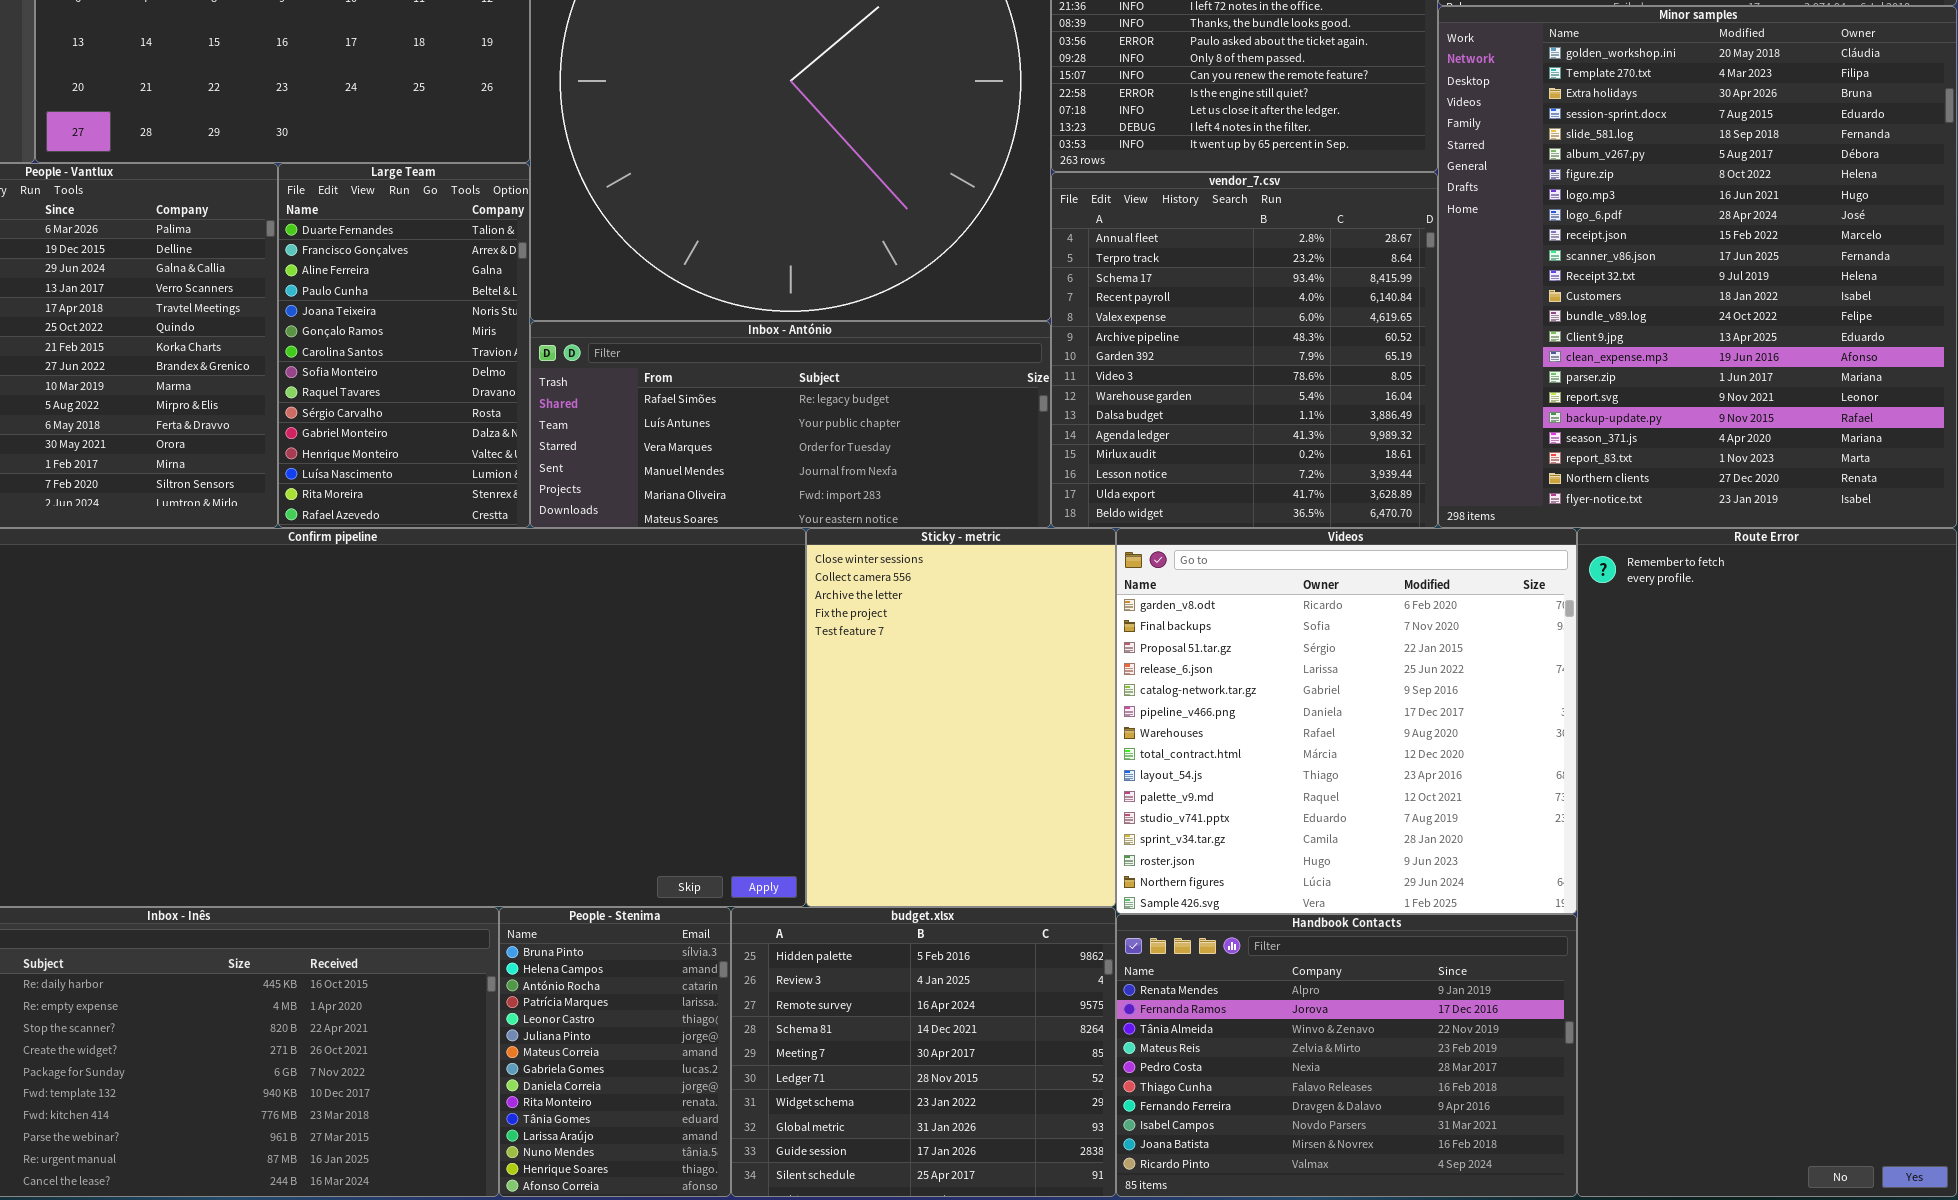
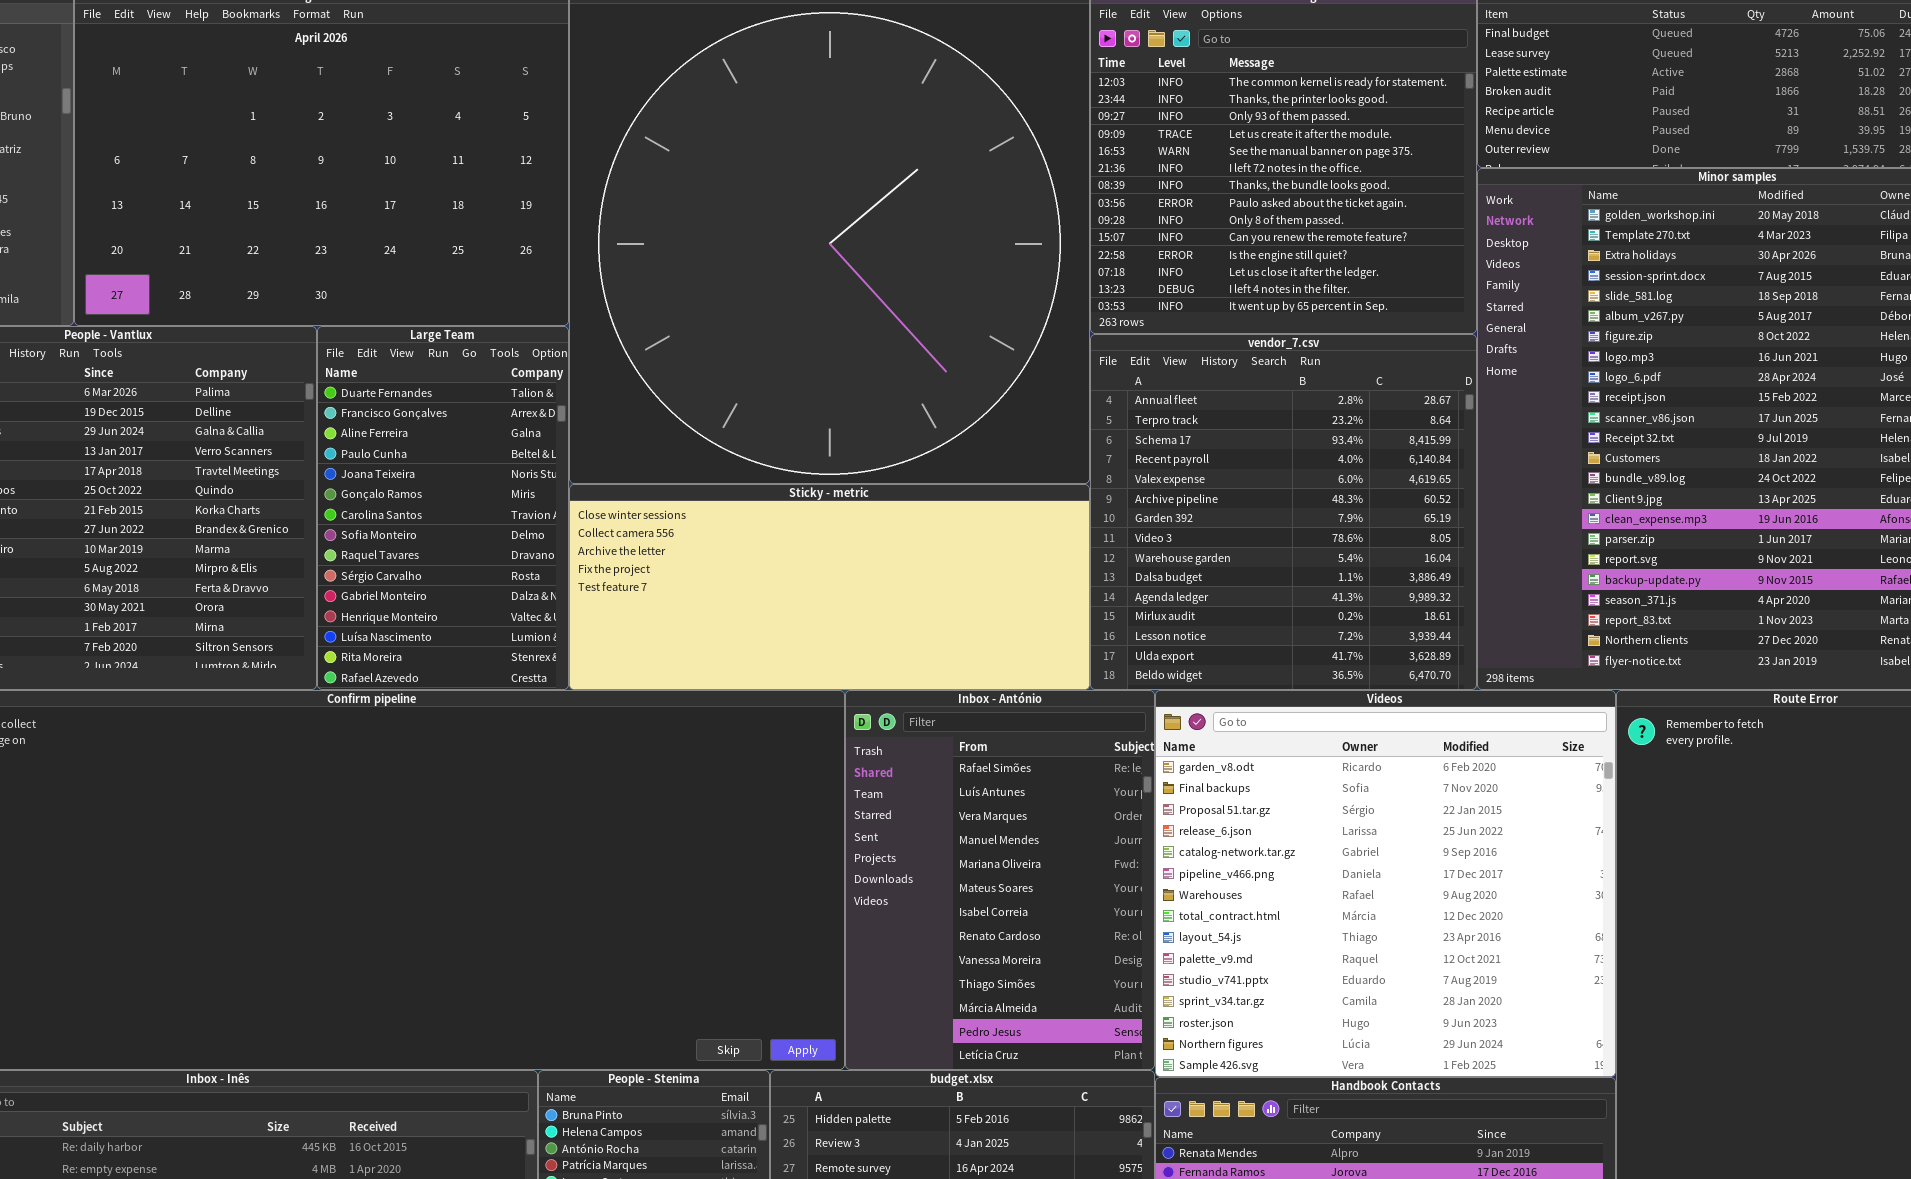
Inbox - António: [530,321,1051,528] -> [845,690,1155,1070], moved, resized
Sticky - metric: [806,528,1116,907] -> [569,484,1090,690], moved, resized

